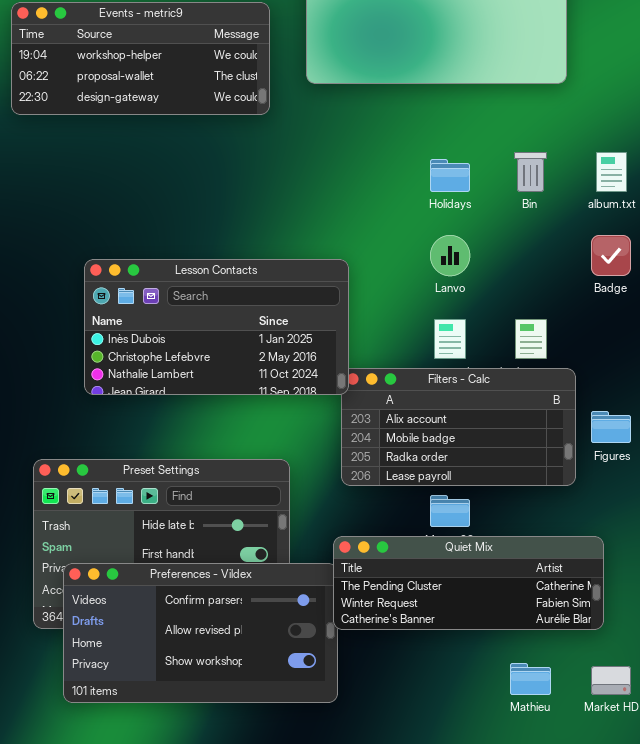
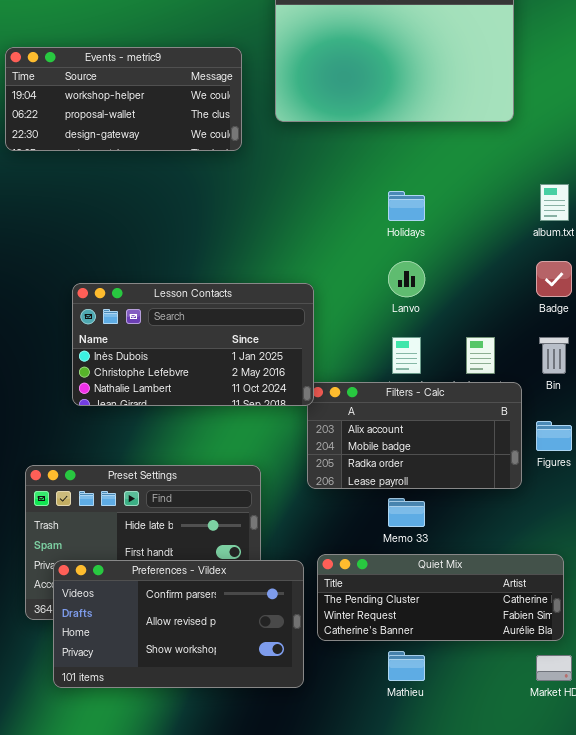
Bin: [514,152,547,192] -> [539,337,569,374], moved
Quiet Mix: [333,536,604,630] -> [317,554,564,641], moved
Mathieu: [510,663,551,695] -> [388,651,425,681], moved

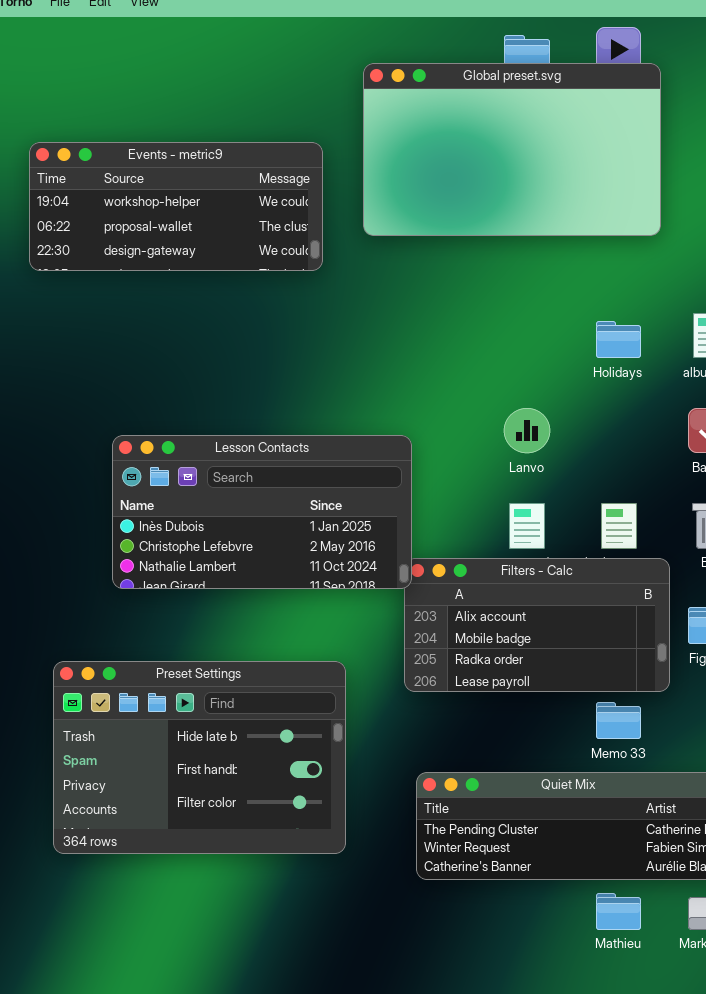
Holidays: [388,191,425,221] -> [596,321,641,358], moved
Memo 33: [388,498,425,527] -> [596,702,641,739], moved
Preferences - Vildex: [53,560,304,688] -> none, closed
Mathieu: [388,651,425,681] -> [596,893,641,930], moved

